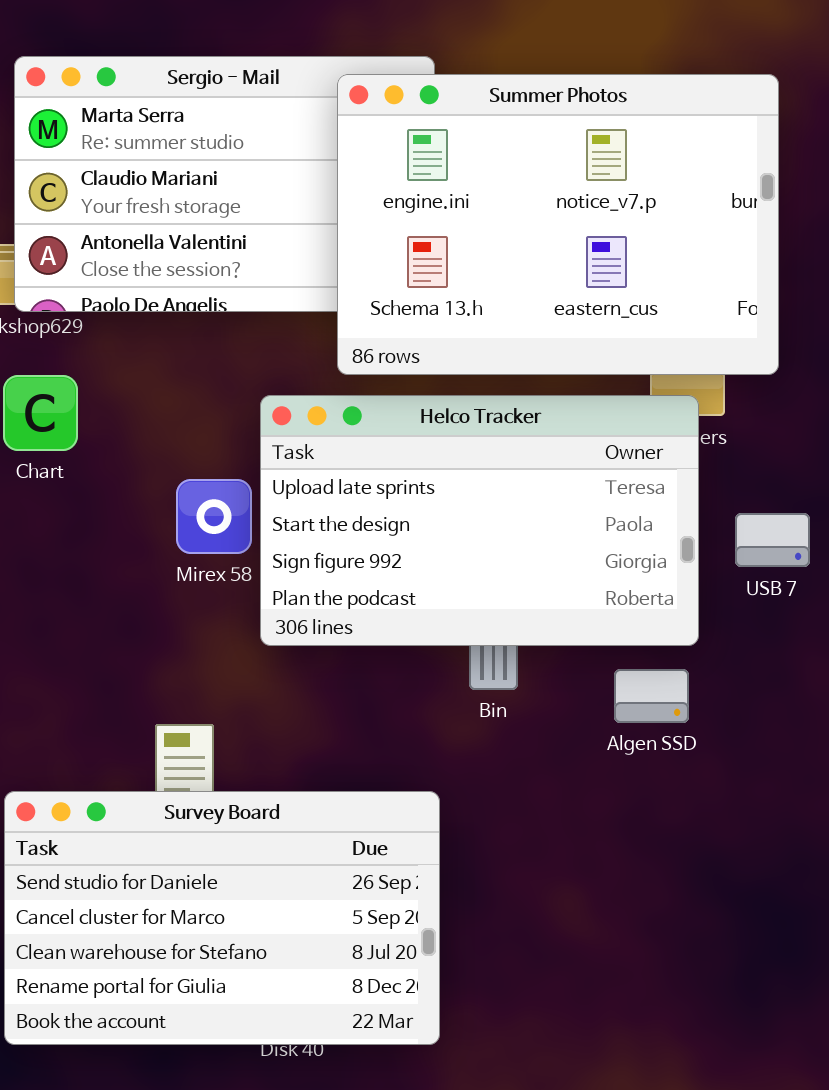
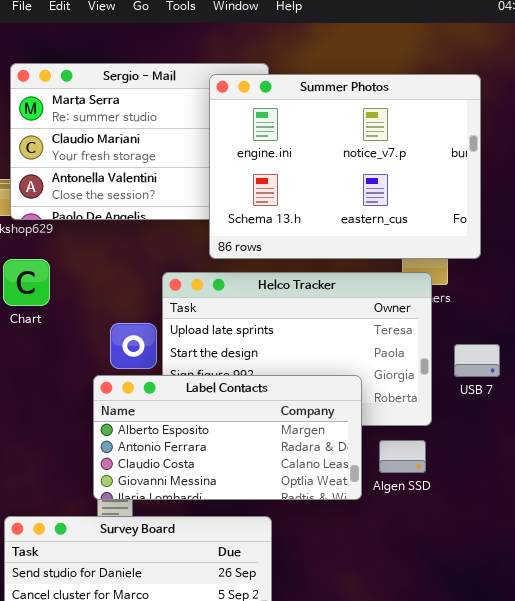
Label Contacts: none -> [93,375,362,500], opened

